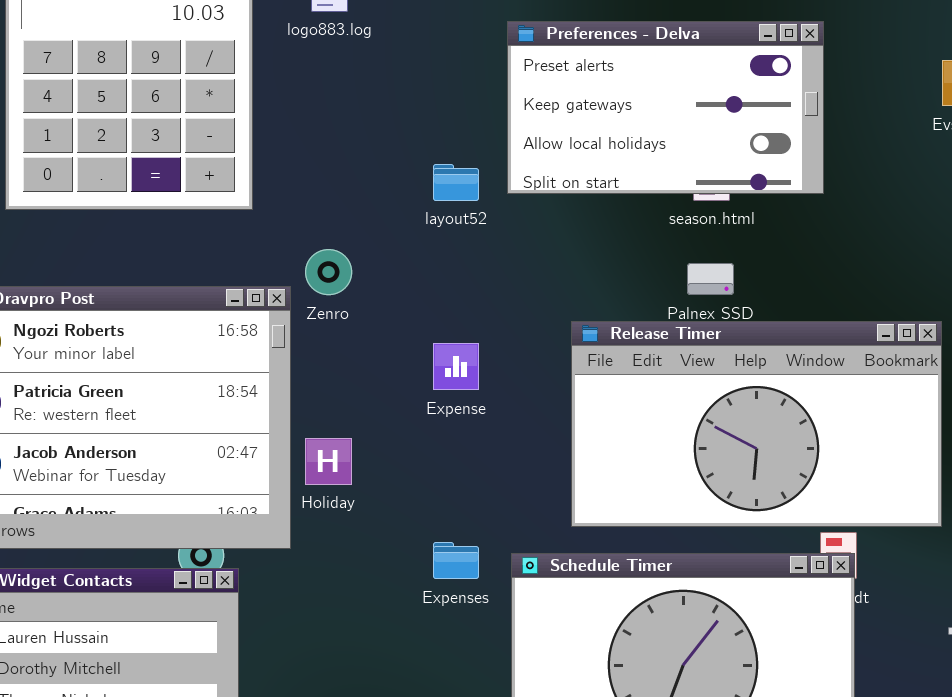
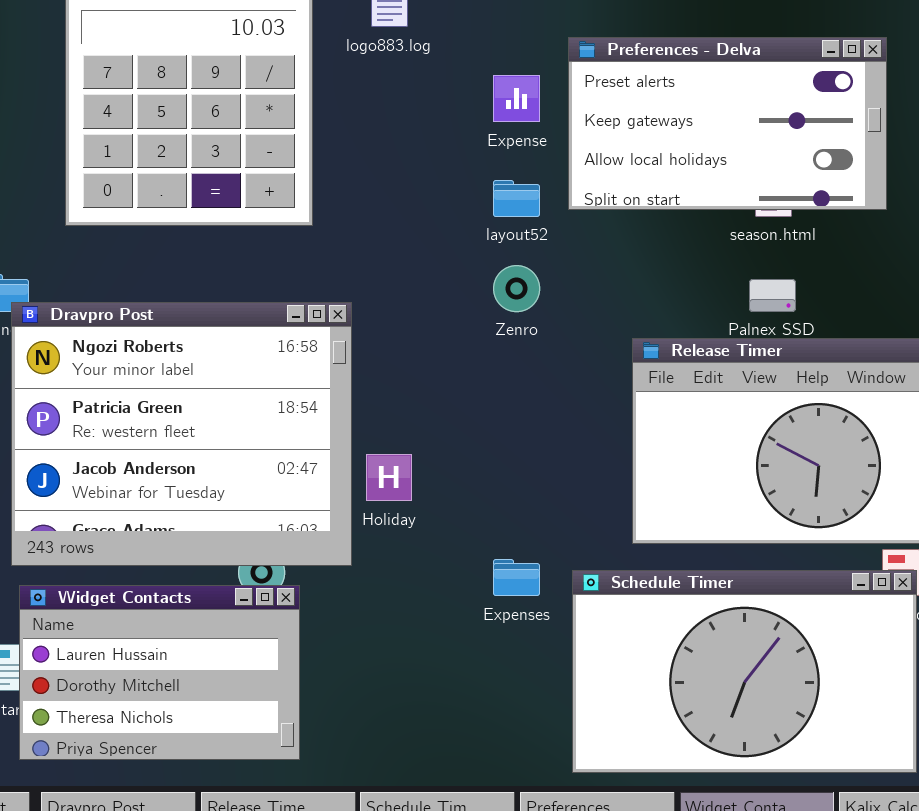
Zenro: [305,249,352,295] -> [493,265,540,312], moved
Expense: [433,343,479,390] -> [493,75,540,122], moved

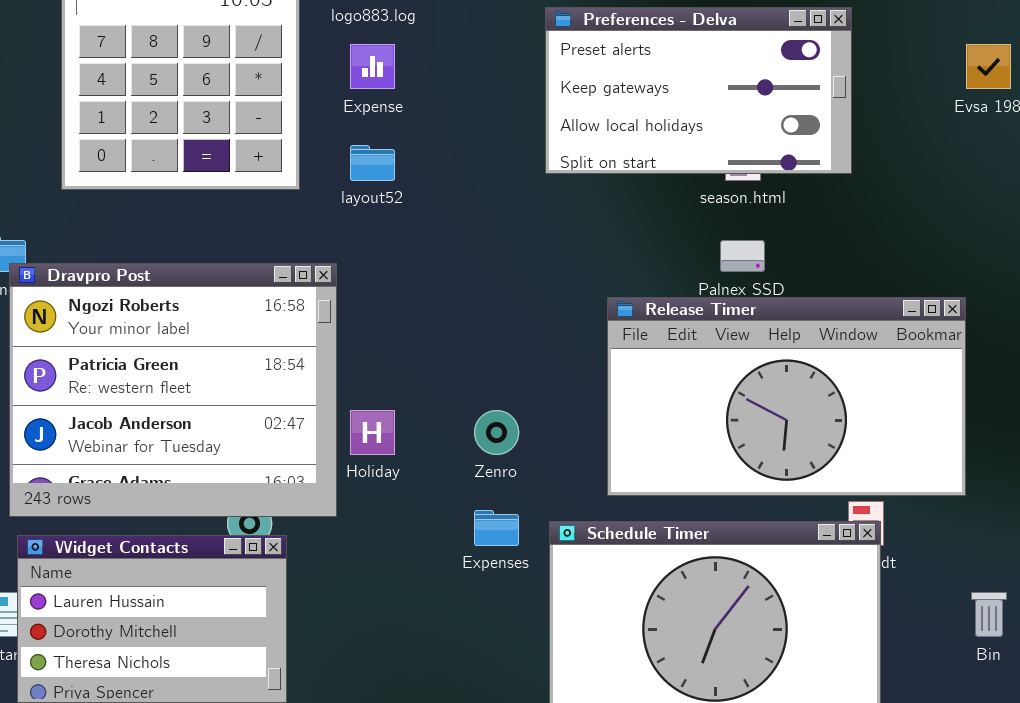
Expense: [493,75,540,122] -> [350,44,395,89], moved
layout52: [493,180,540,217] -> [350,145,395,181], moved
Zenro: [493,265,540,312] -> [474,410,519,455], moved

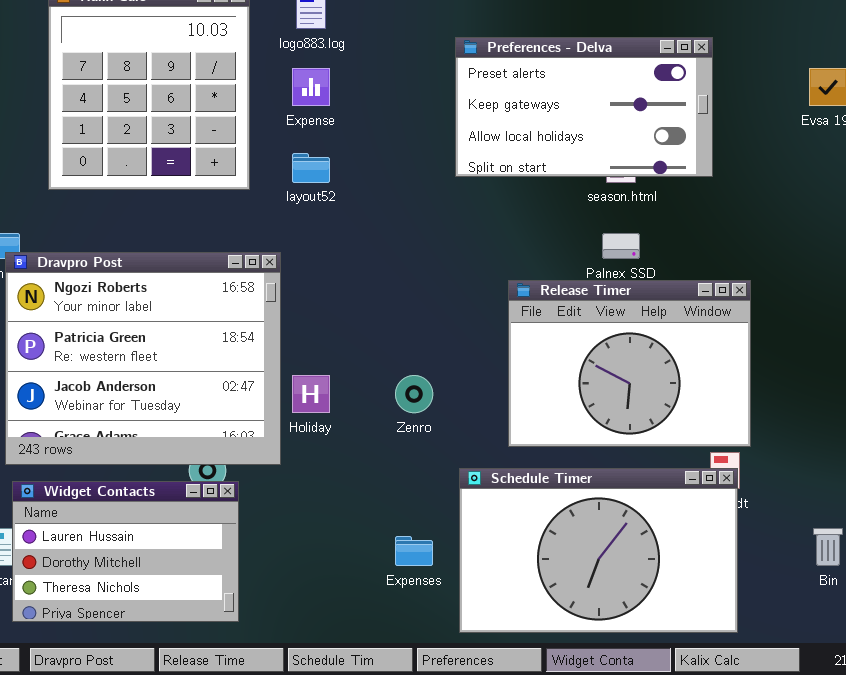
Release Timer: [607,297,966,496] -> [508,280,751,447], resized
Expenses: [474,510,519,546] -> [395,536,433,566], moved

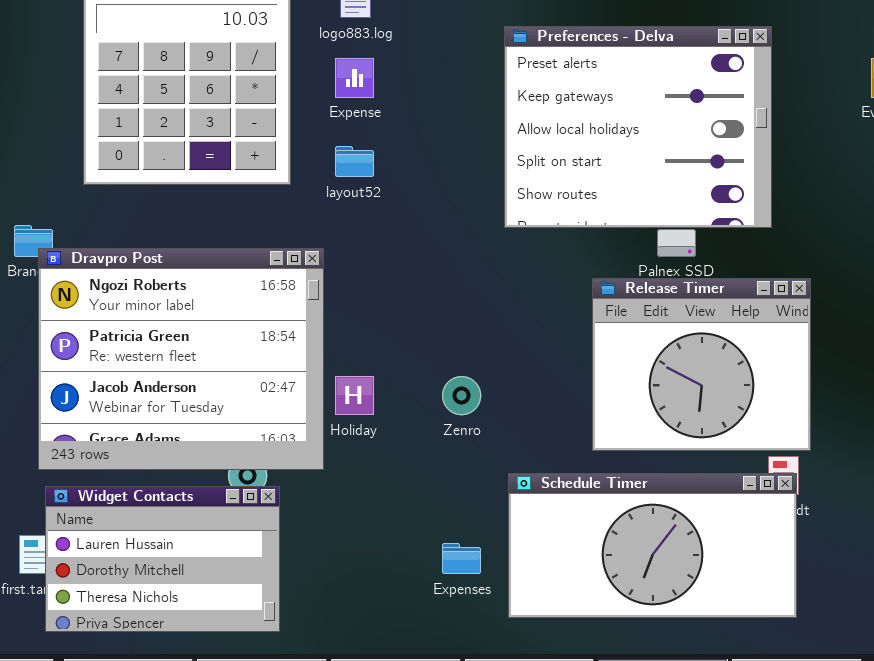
Preferences - Delva: [455,37,713,177] -> [504,26,772,228], resized
Release Timer: [508,280,751,447] -> [592,278,811,451], resized
Schedule Timer: [459,468,738,633] -> [508,473,797,618], resized

